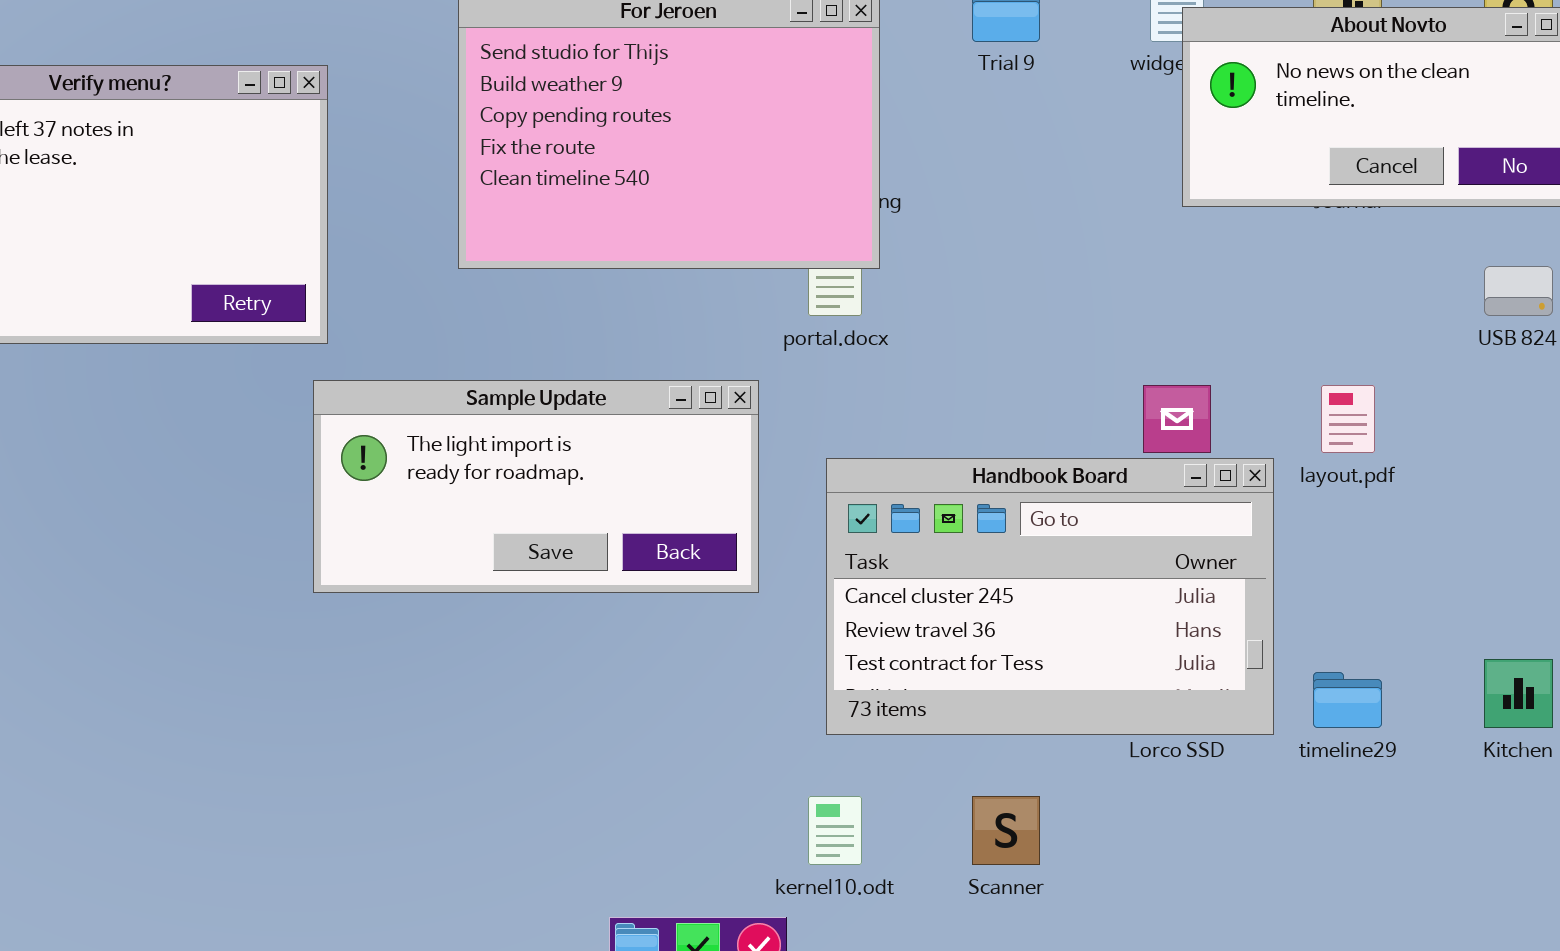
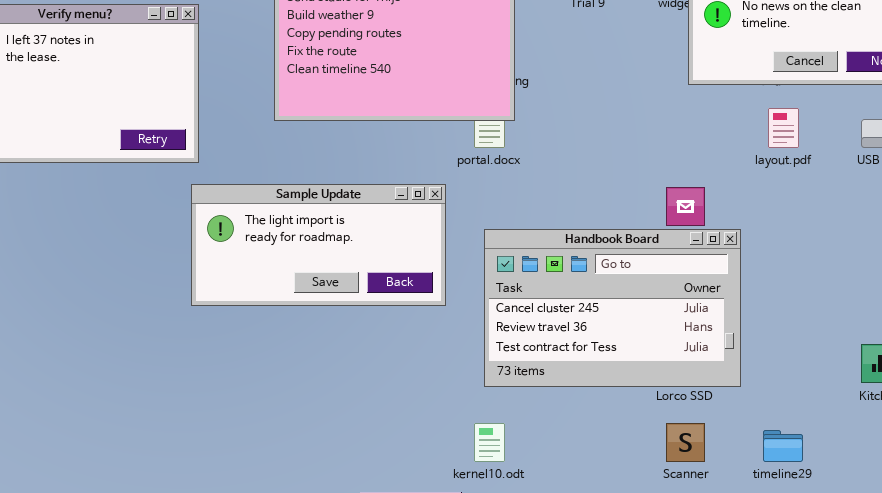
layout.pdf: [1321,385,1375,453] -> [768,108,799,148], moved
timeline29: [1313,672,1382,728] -> [763,430,803,462], moved
Scanner: [972,796,1040,865] -> [666,423,705,462], moved

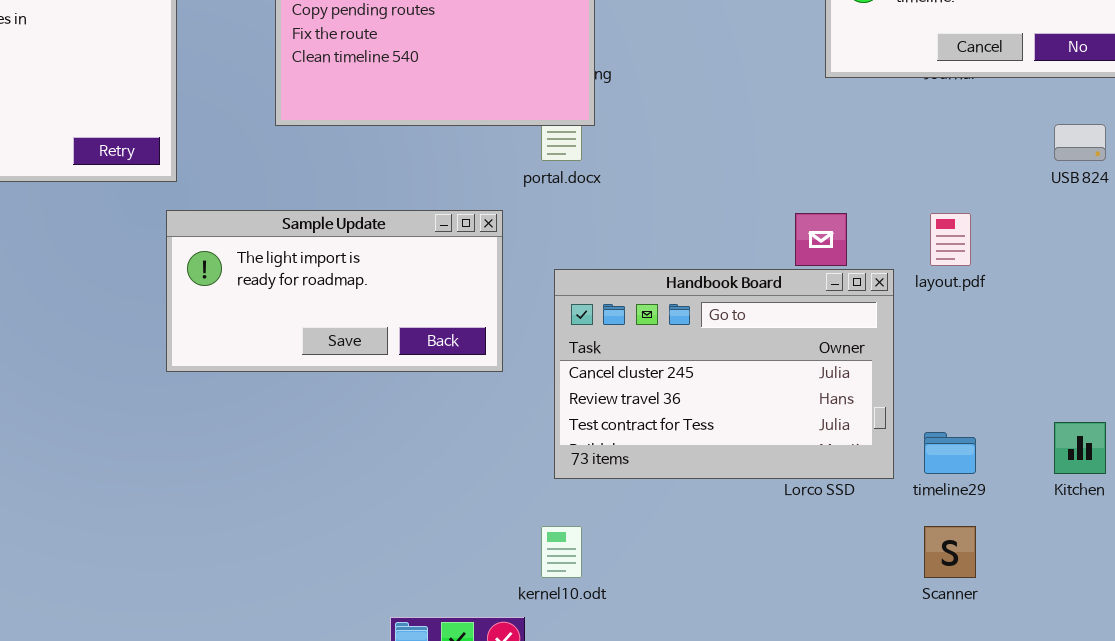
layout.pdf: [768,108,799,148] -> [930,213,971,266], moved
Scanner: [666,423,705,462] -> [924,526,976,578], moved
timeline29: [763,430,803,462] -> [924,432,976,474], moved

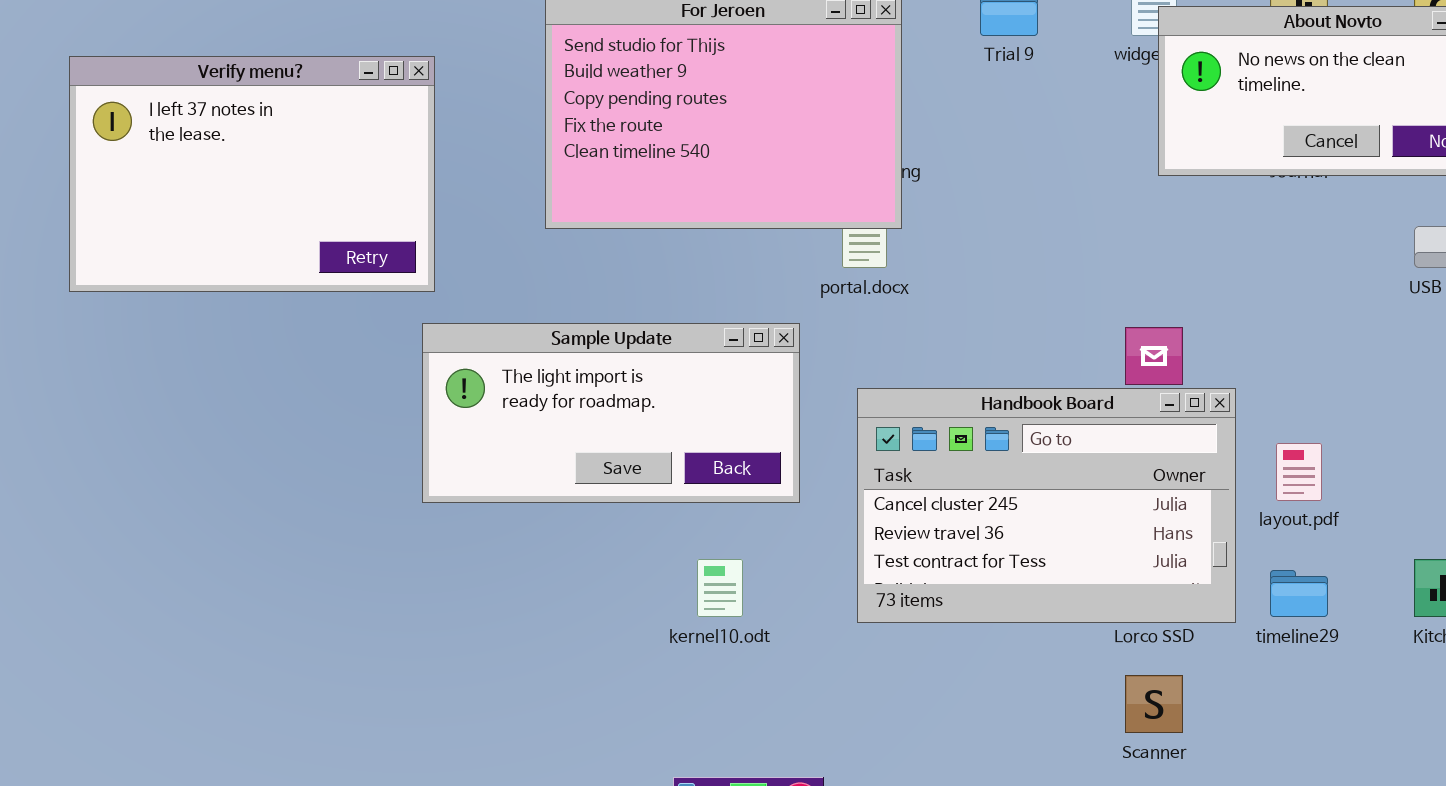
layout.pdf: [930,213,971,266] -> [1276,443,1322,501], moved
kernel10.odt: [541,526,582,578] -> [697,559,743,617], moved
Scanner: [924,526,976,578] -> [1125,675,1183,733], moved

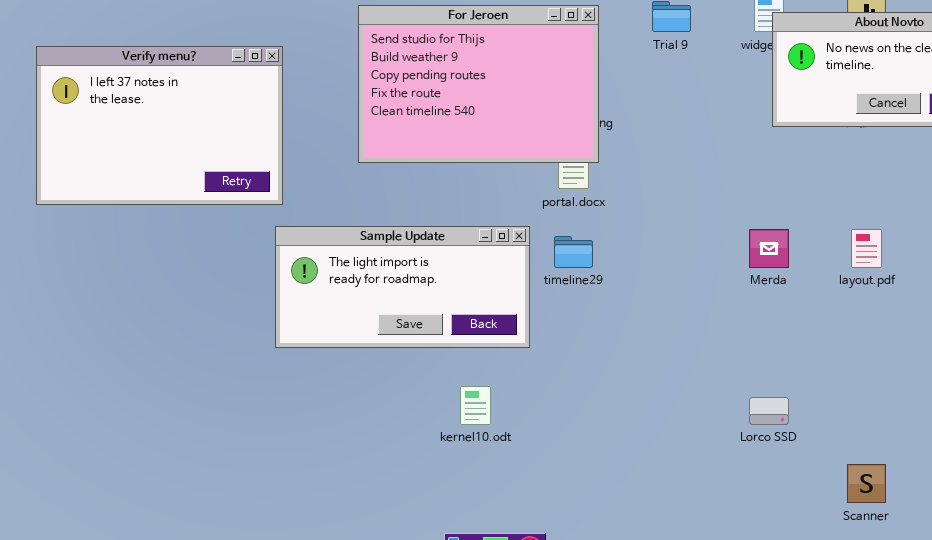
Handbook Board: [857,388,1236,623] -> none, closed
layout.pdf: [1276,443,1322,501] -> [851,229,882,268], moved
timeline29: [1270,570,1328,617] -> [554,236,593,268], moved
Scanner: [1125,675,1183,733] -> [847,464,886,503], moved

